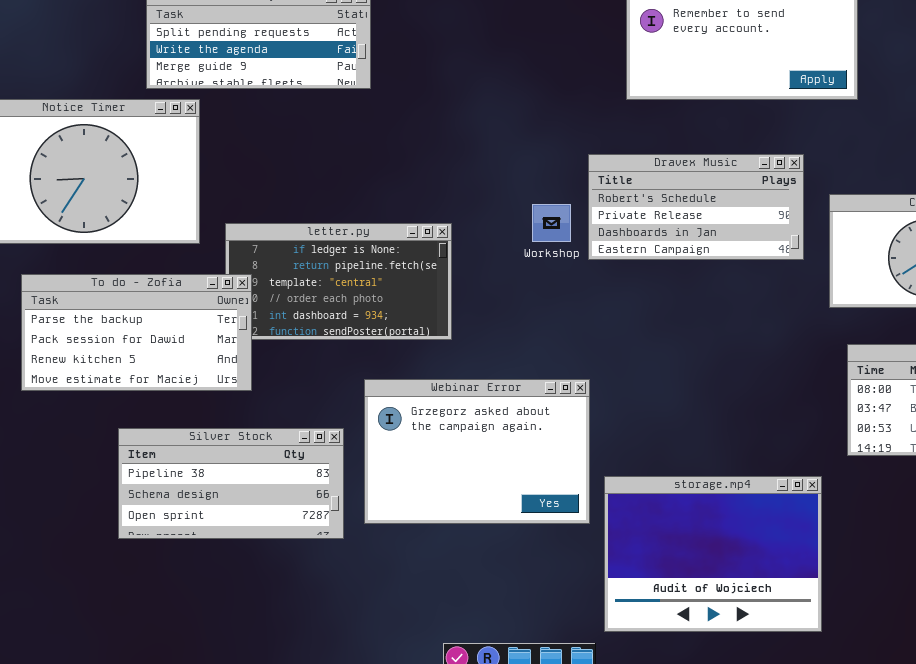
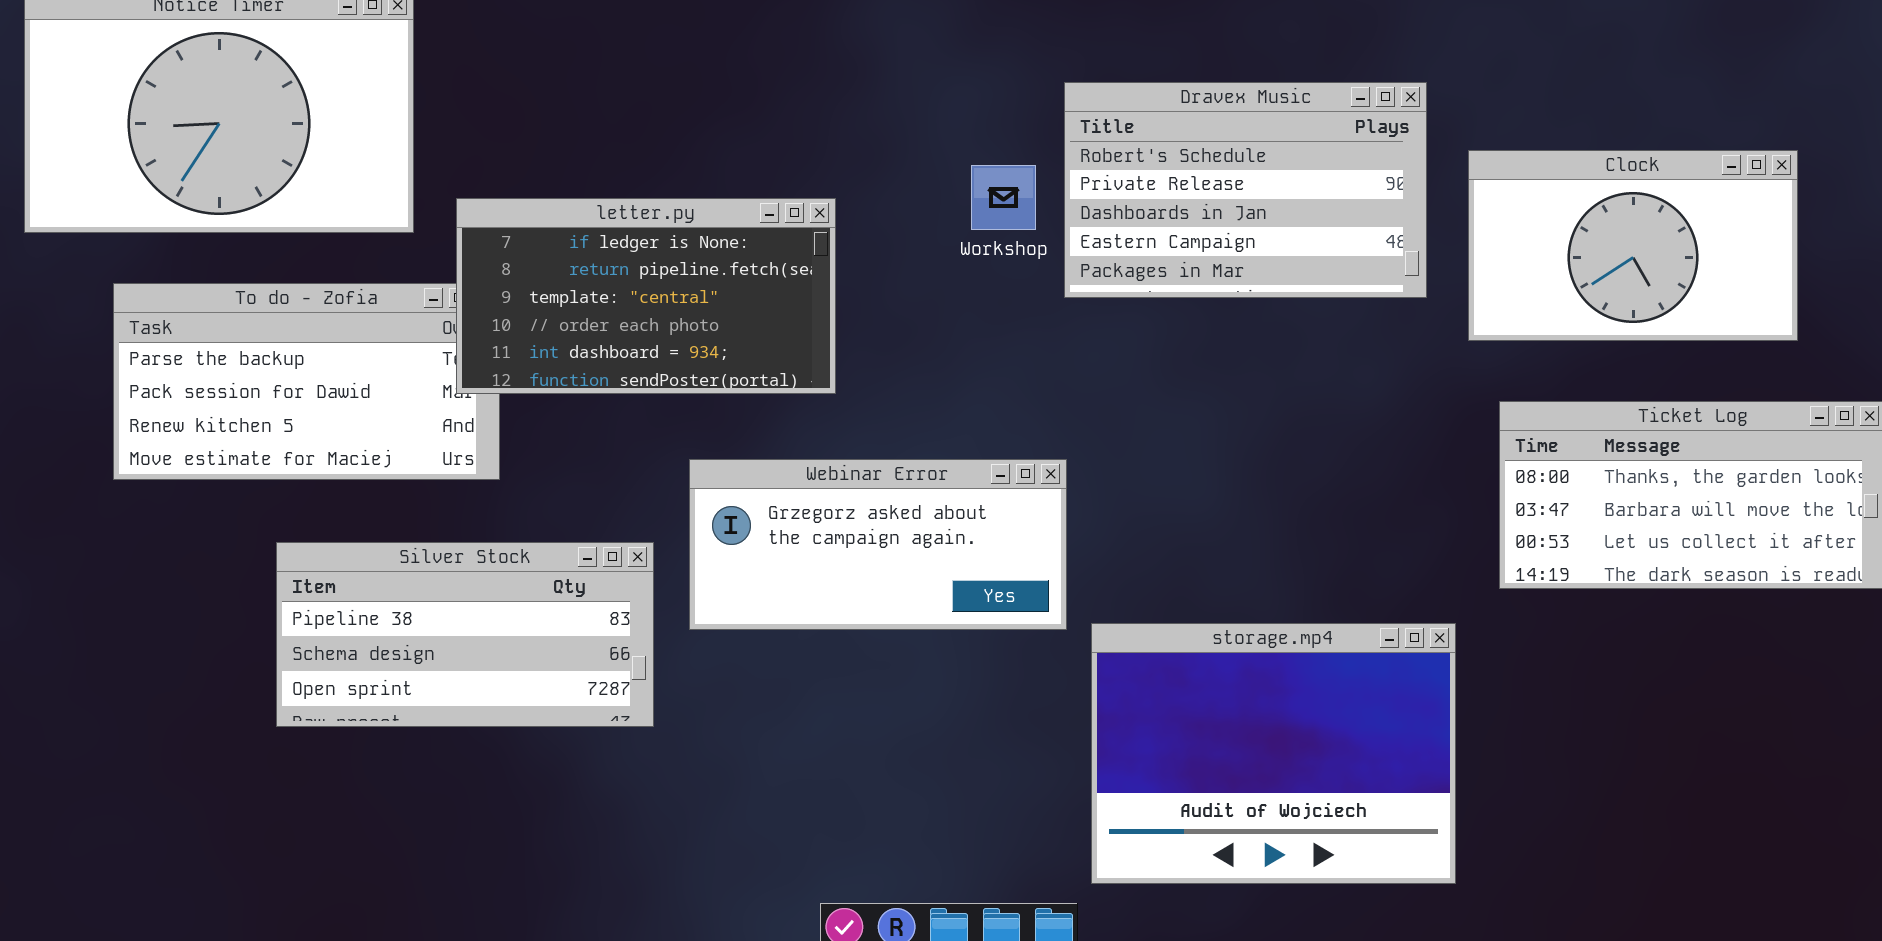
Dravex Music: [588,154,804,260] -> [1064,82,1427,298], resized
letter.py: [225,223,452,340] -> [456,198,836,394], raised
Webinar Error: [364,379,590,524] -> [689,459,1067,630], resized

